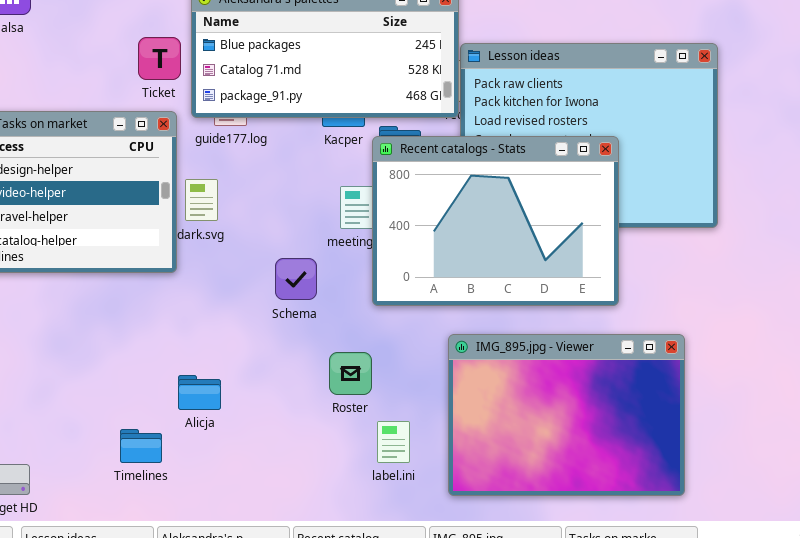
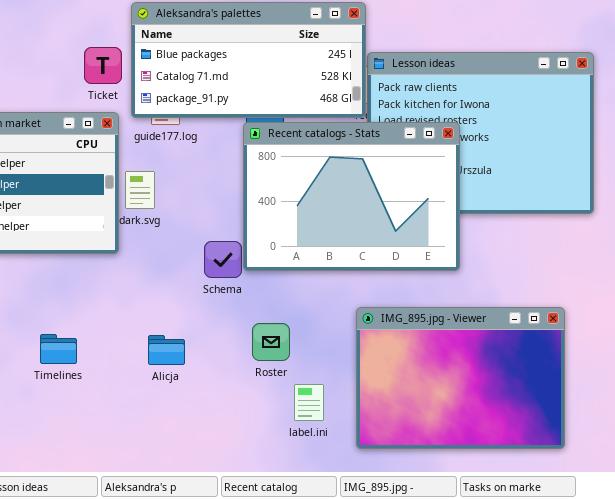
Recent catalogs - Stats: [372,136,619,306] -> [243,122,460,271], moved
Alicja: [178,375,221,410] -> [148,335,185,365], moved
Timelines: [120,429,162,463] -> [40,334,77,364], moved

